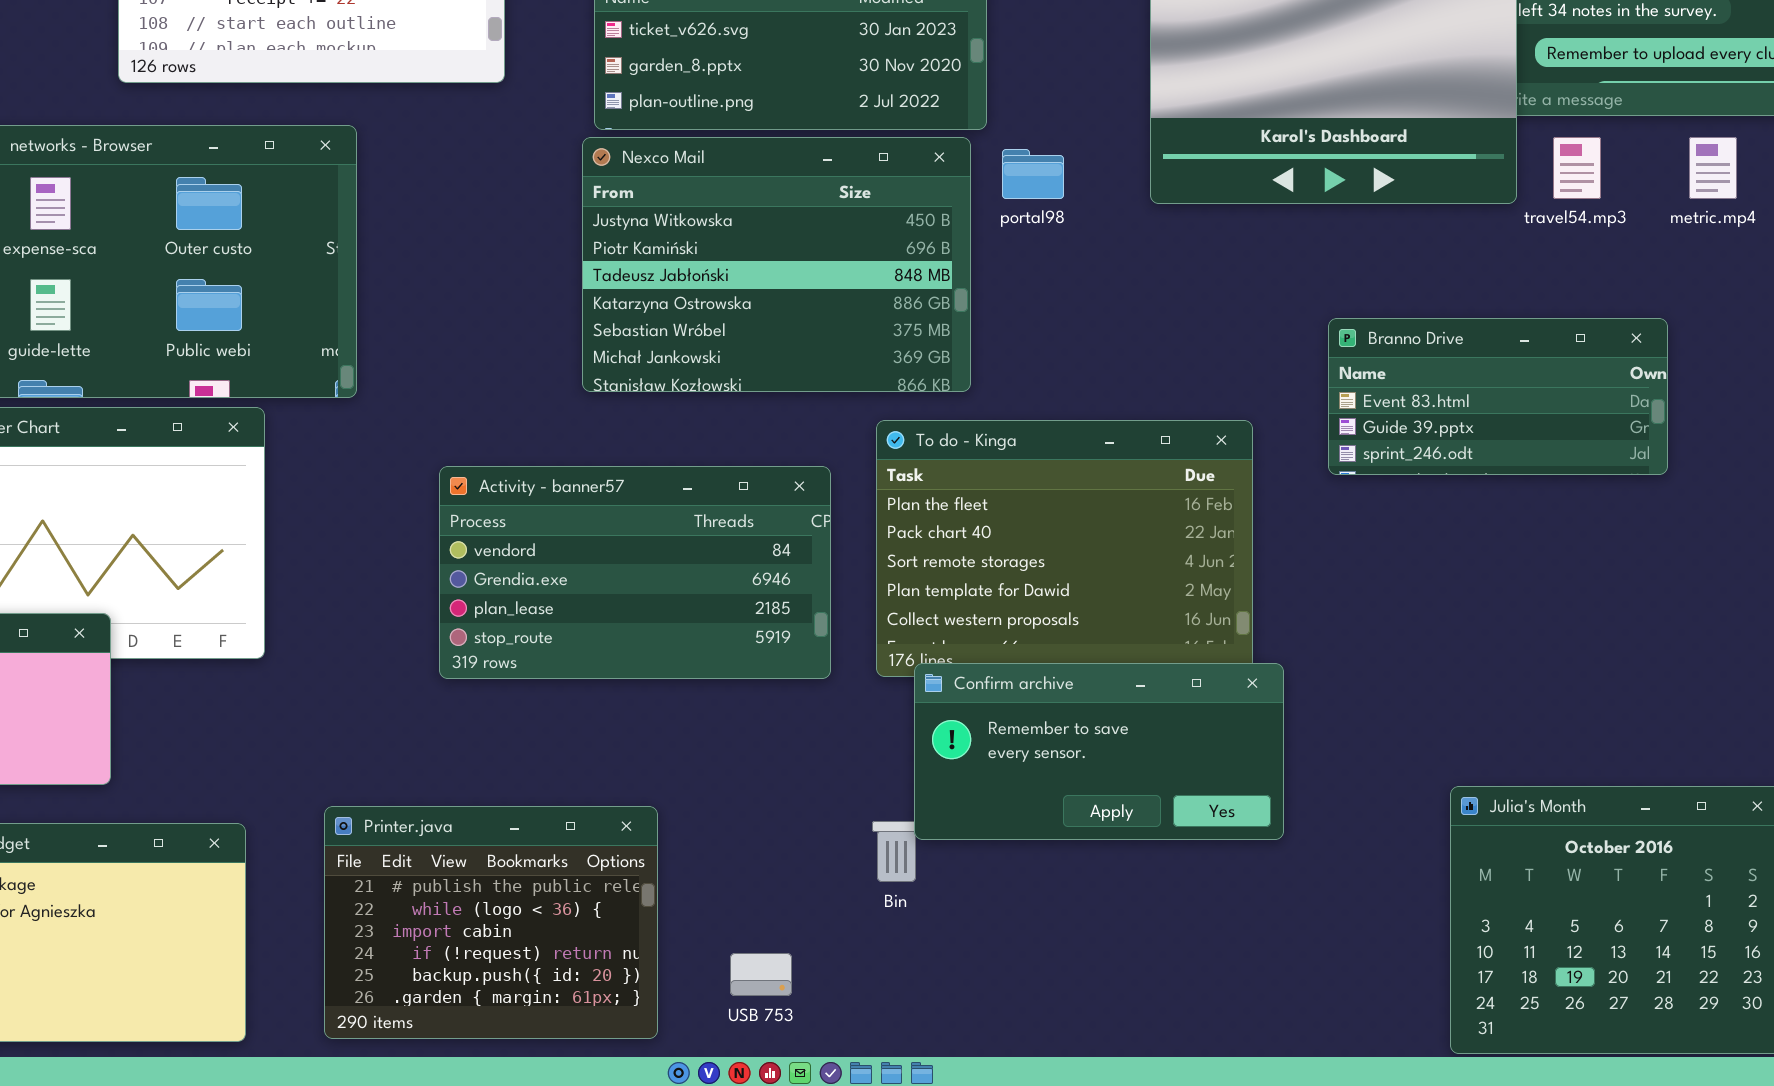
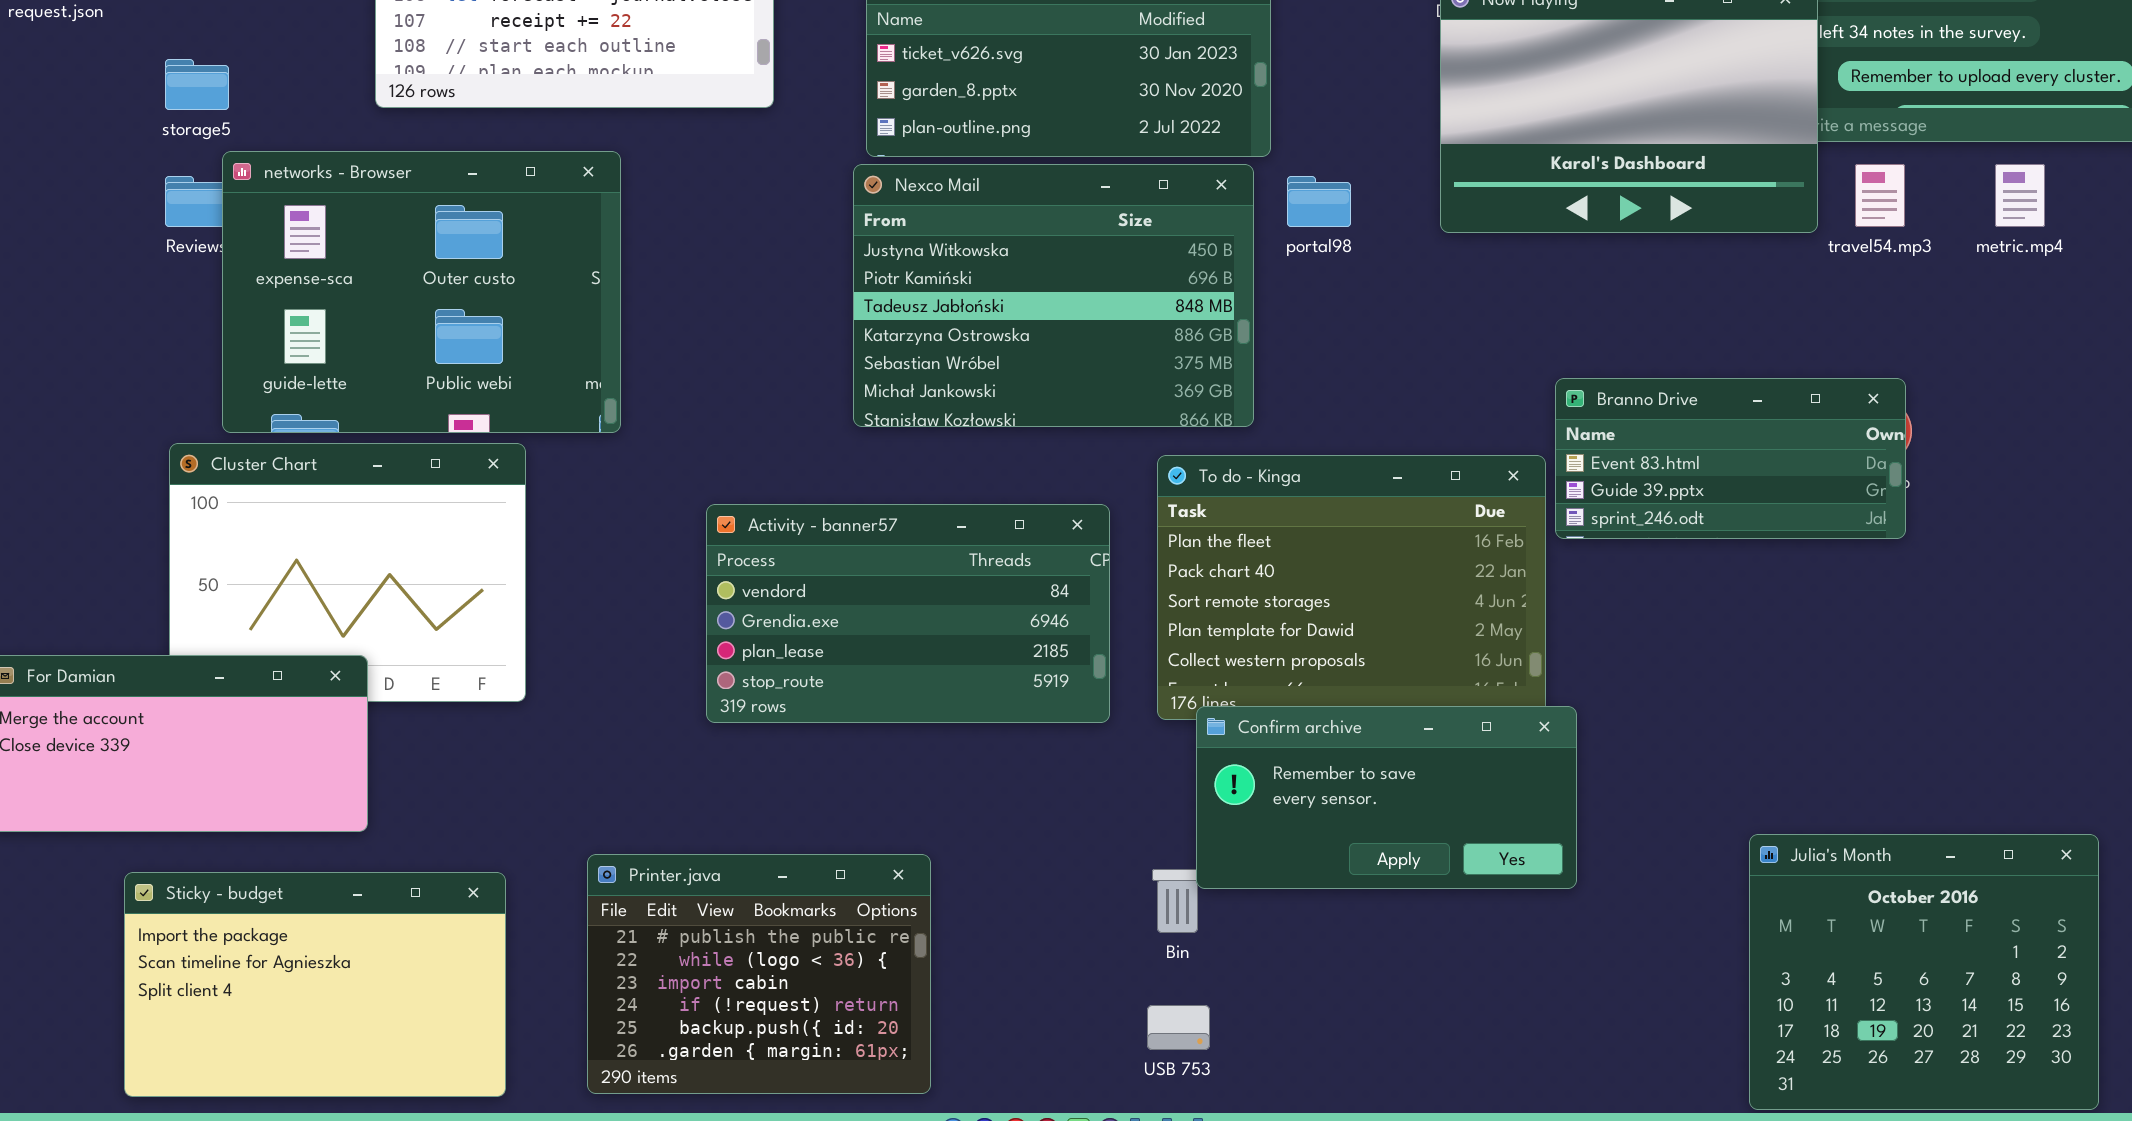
Branno Drive: [1328,318,1668,475] -> [1555,378,1906,539], moved
USB 753: [730,953,792,996] -> [1147,1005,1210,1050], moved

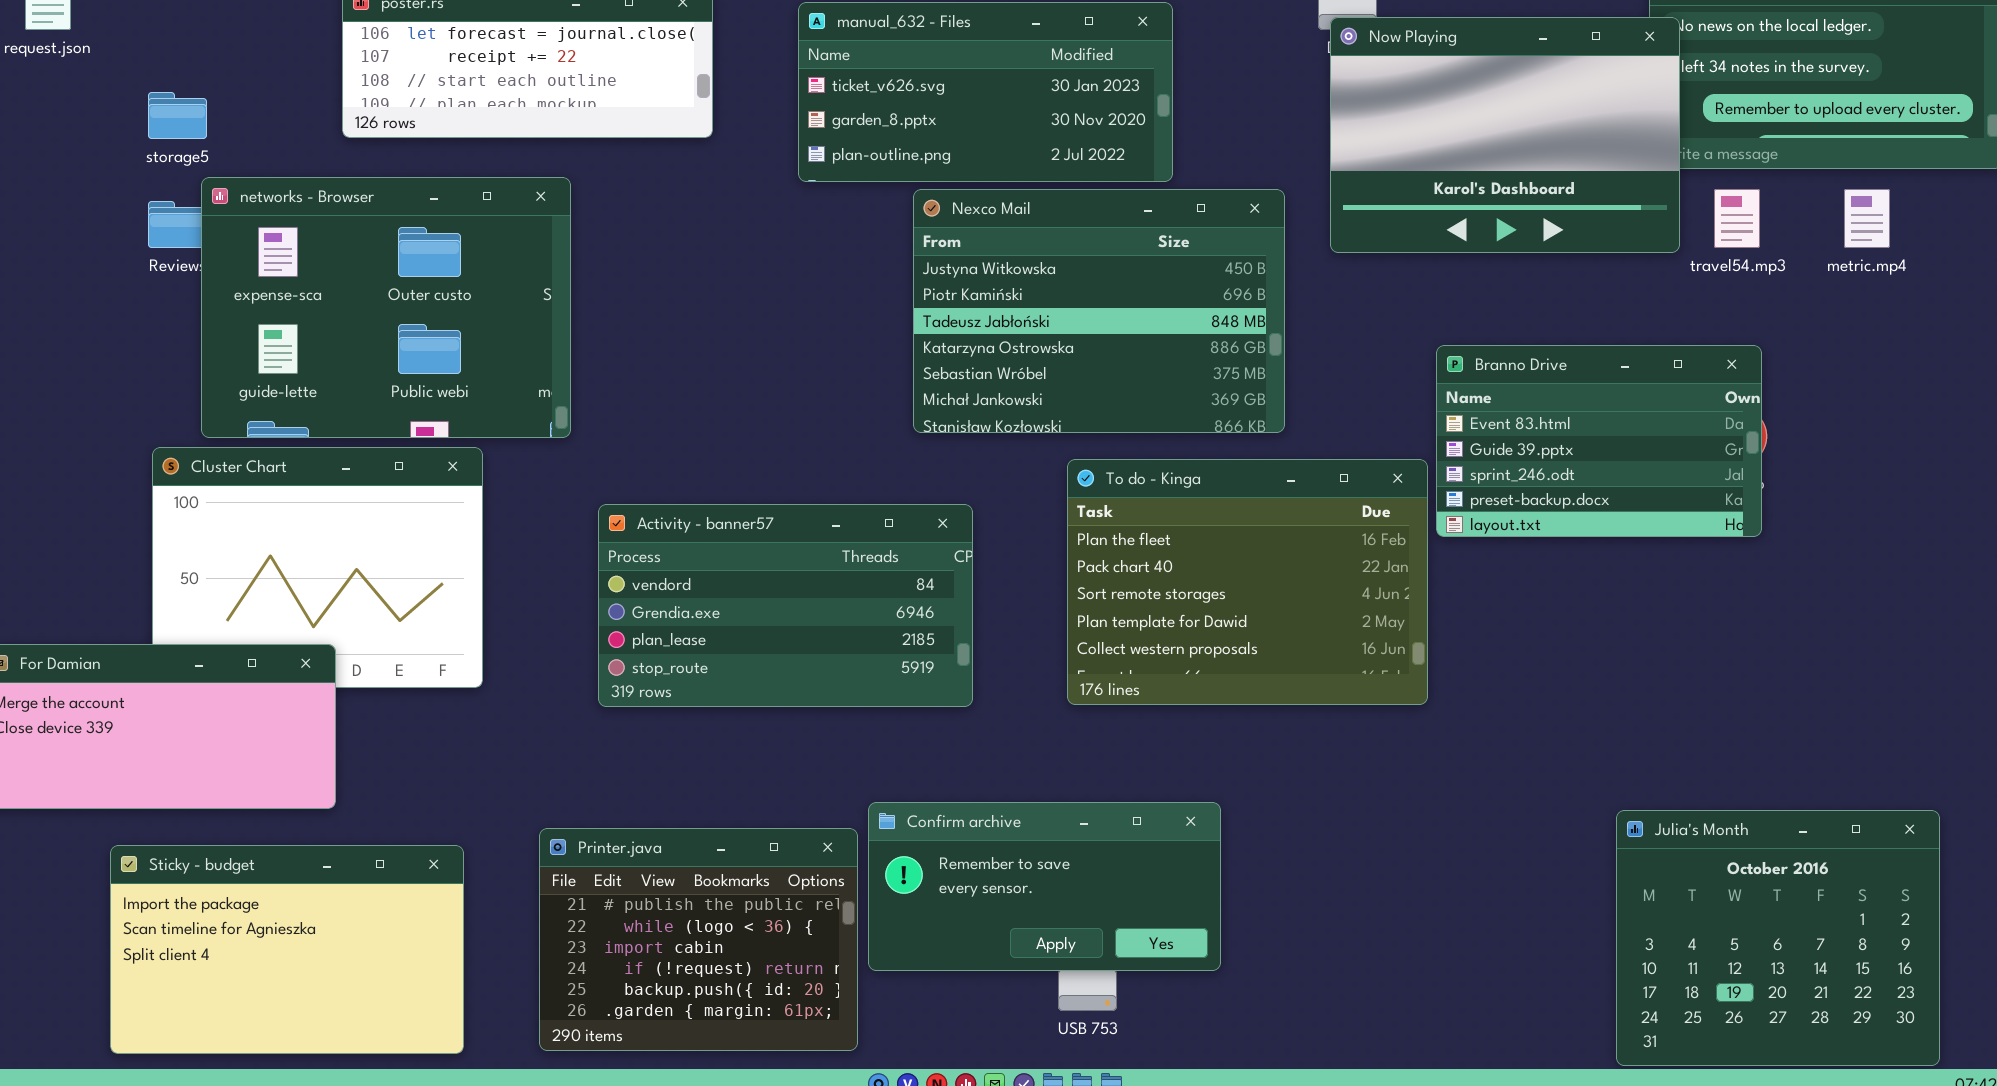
Nexco Mail: [853,164,1254,427] -> [913,189,1285,433], moved
Branno Drive: [1555,378,1906,539] -> [1436,345,1762,537], resized
Activity - banner57: [706,504,1110,723] -> [598,504,973,707], moved
Confirm archive: [1196,706,1577,889] -> [868,802,1221,971], moved

